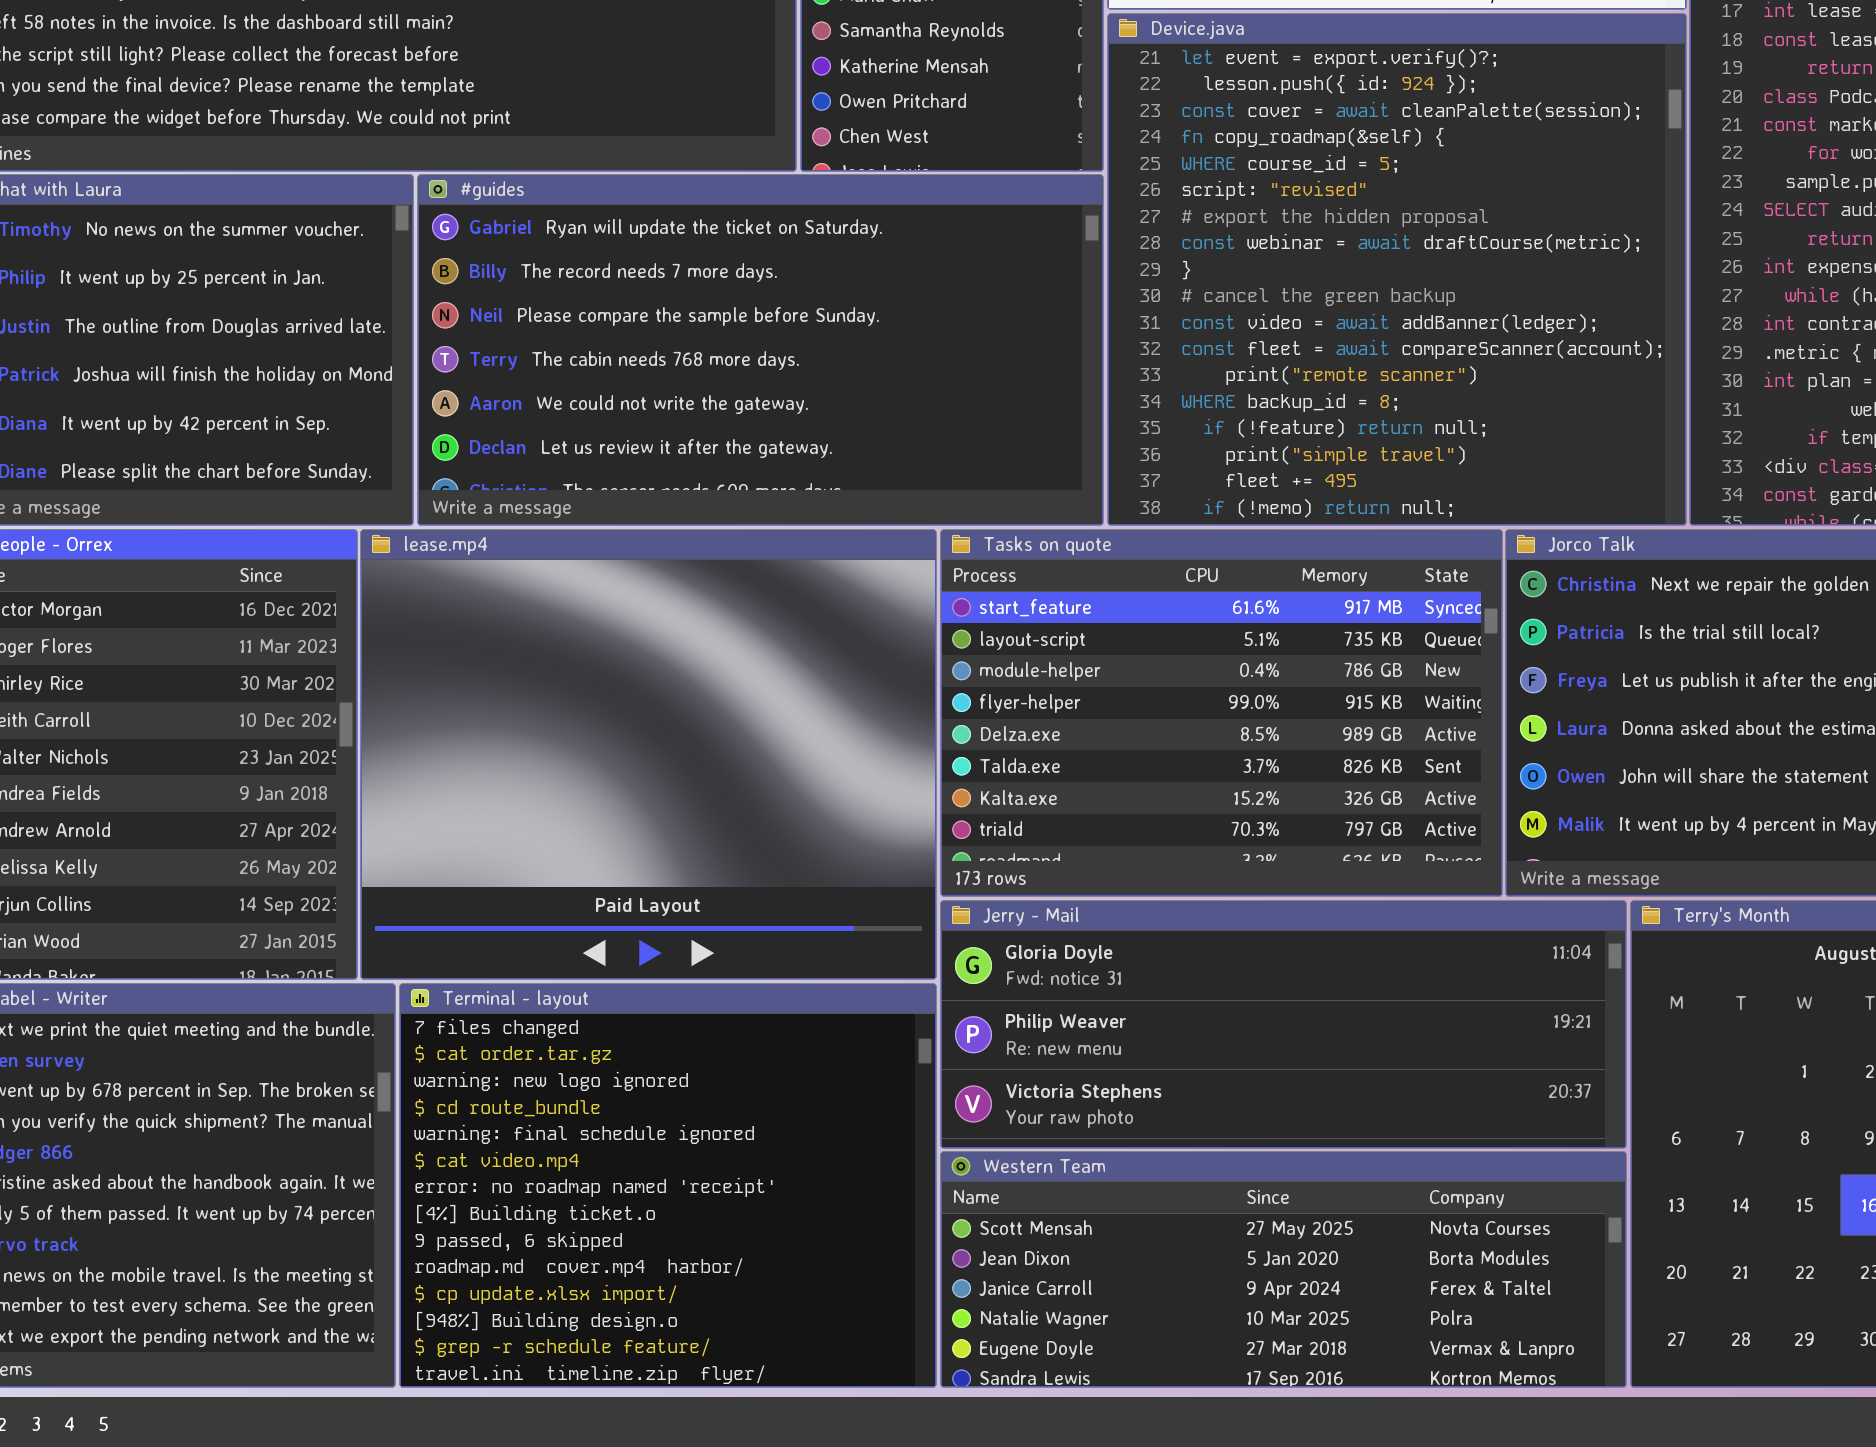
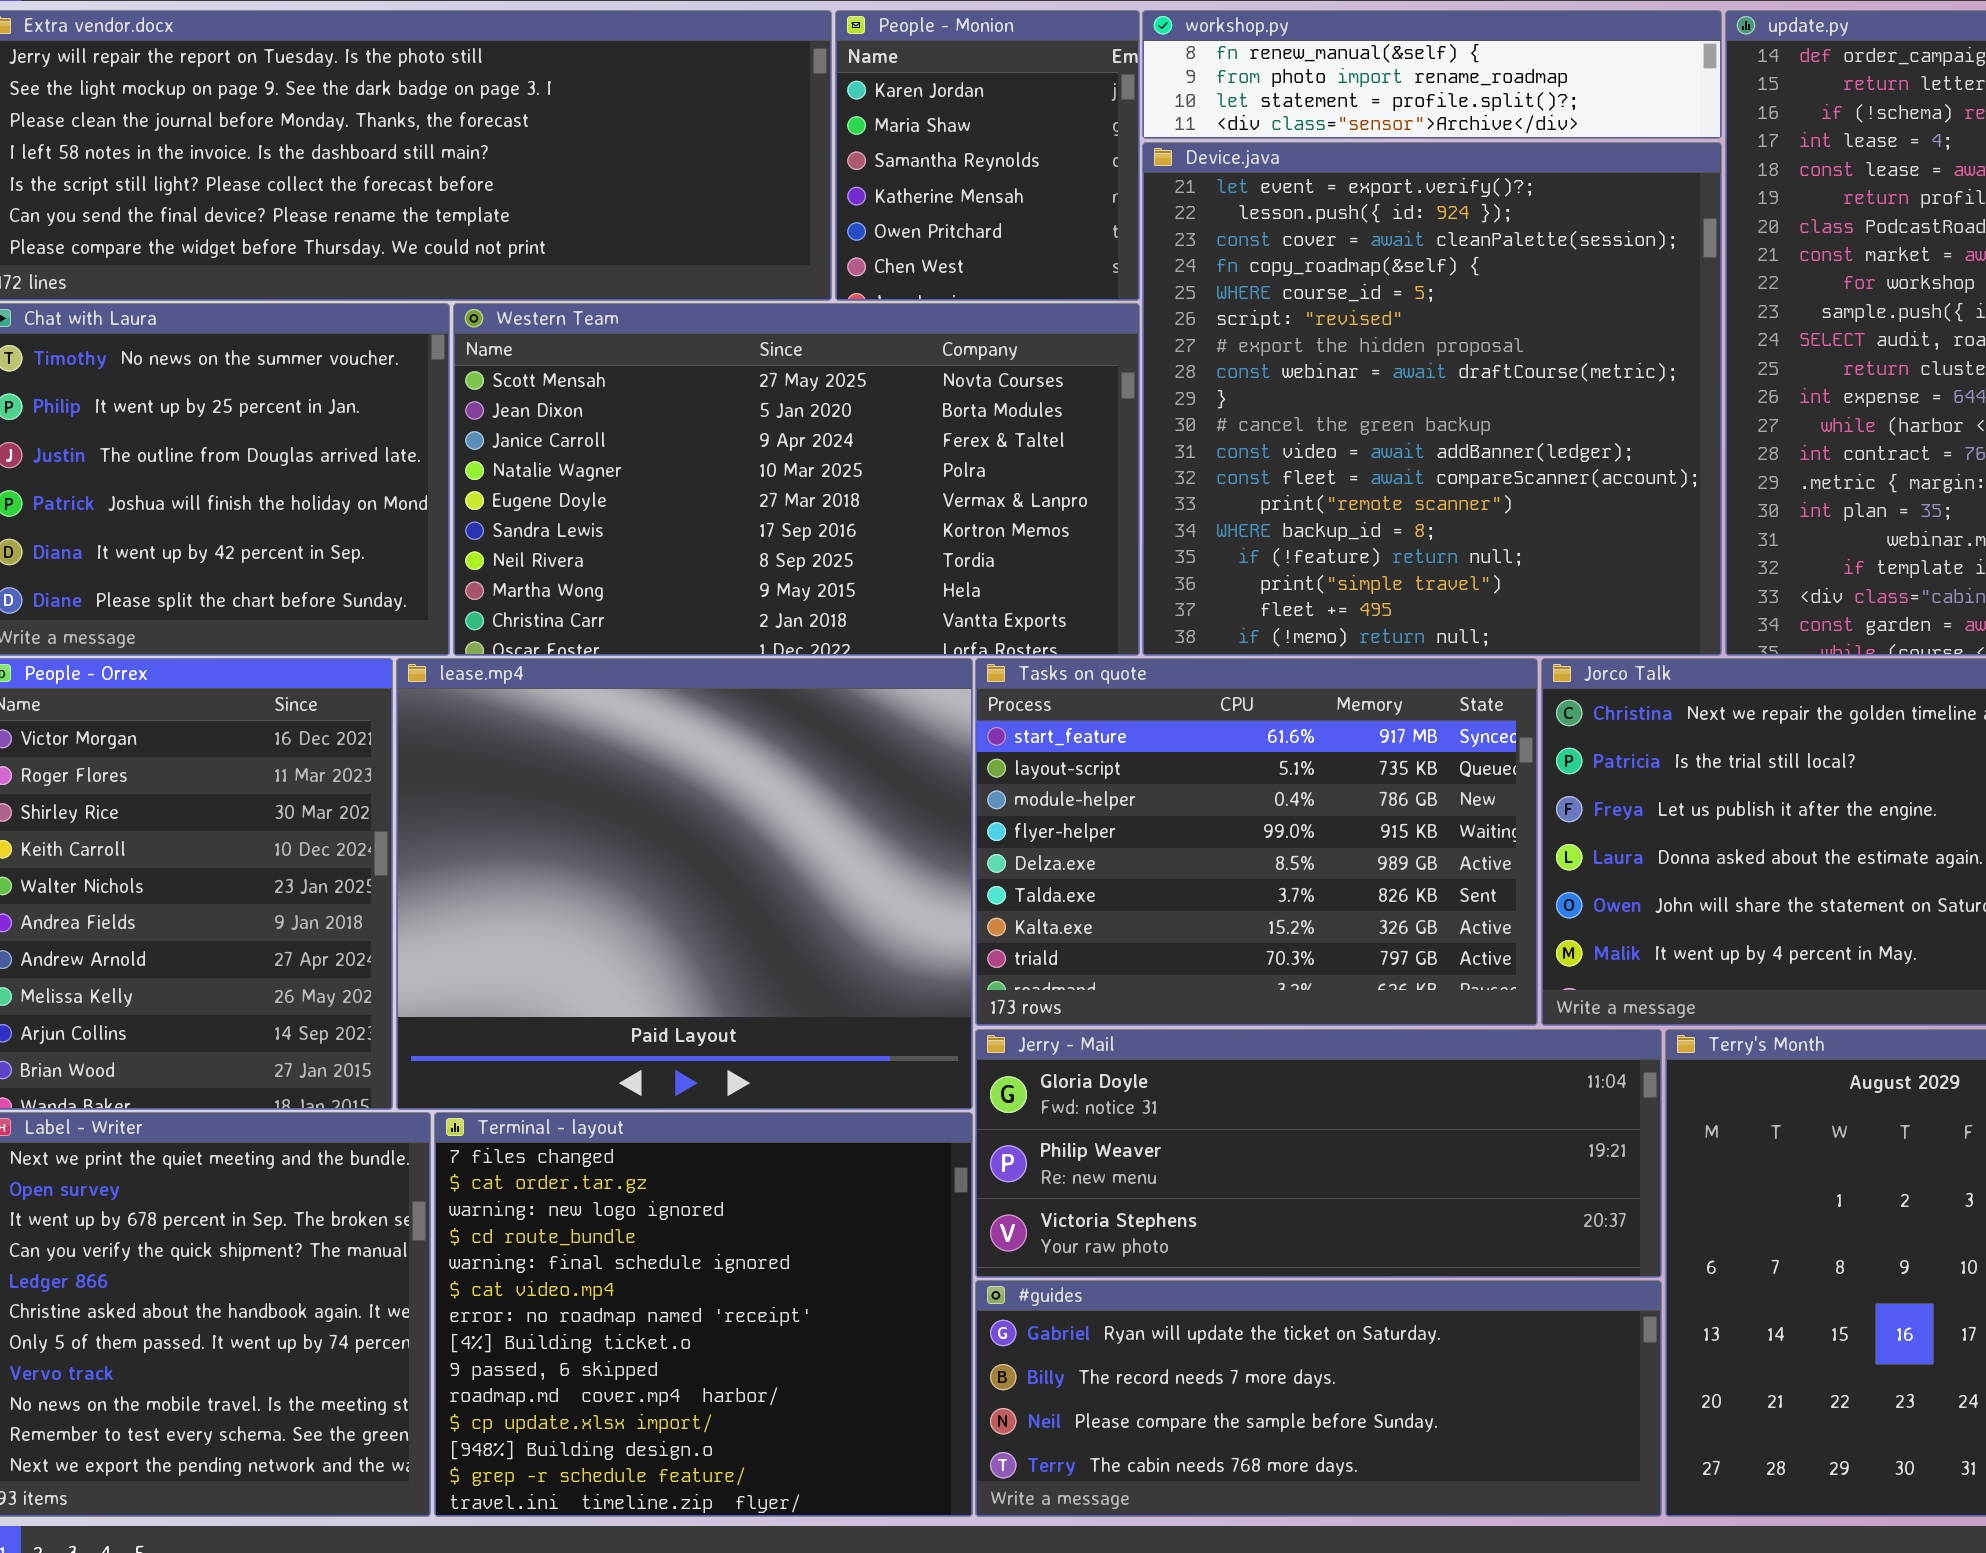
#guides: [417,174,1104,526] -> [975,1280,1662,1517], moved, resized
Western Team: [940,1151,1627,1388] -> [453,303,1140,656], moved, resized

